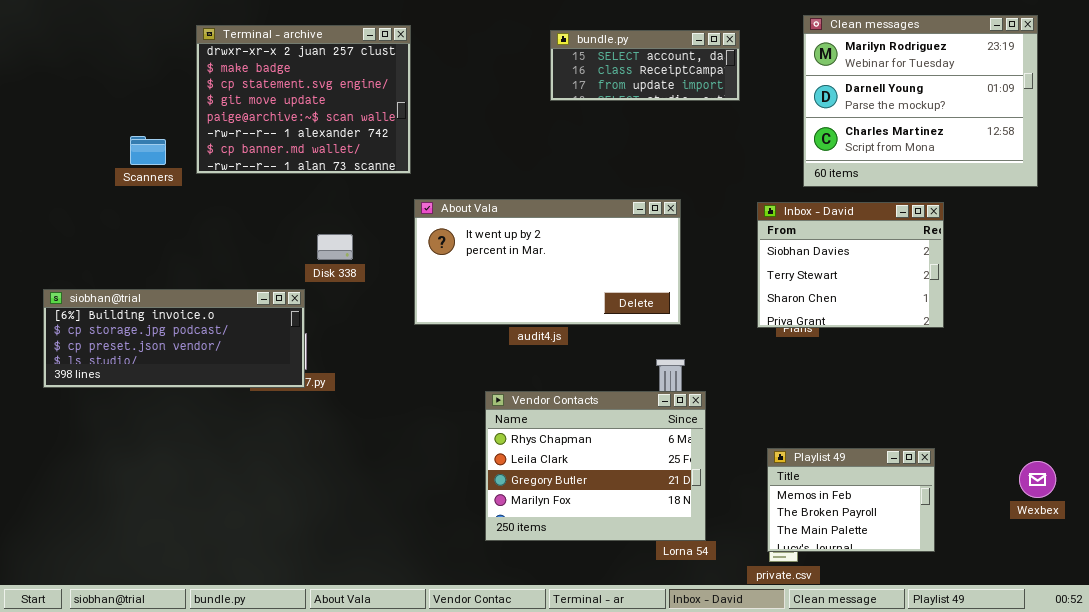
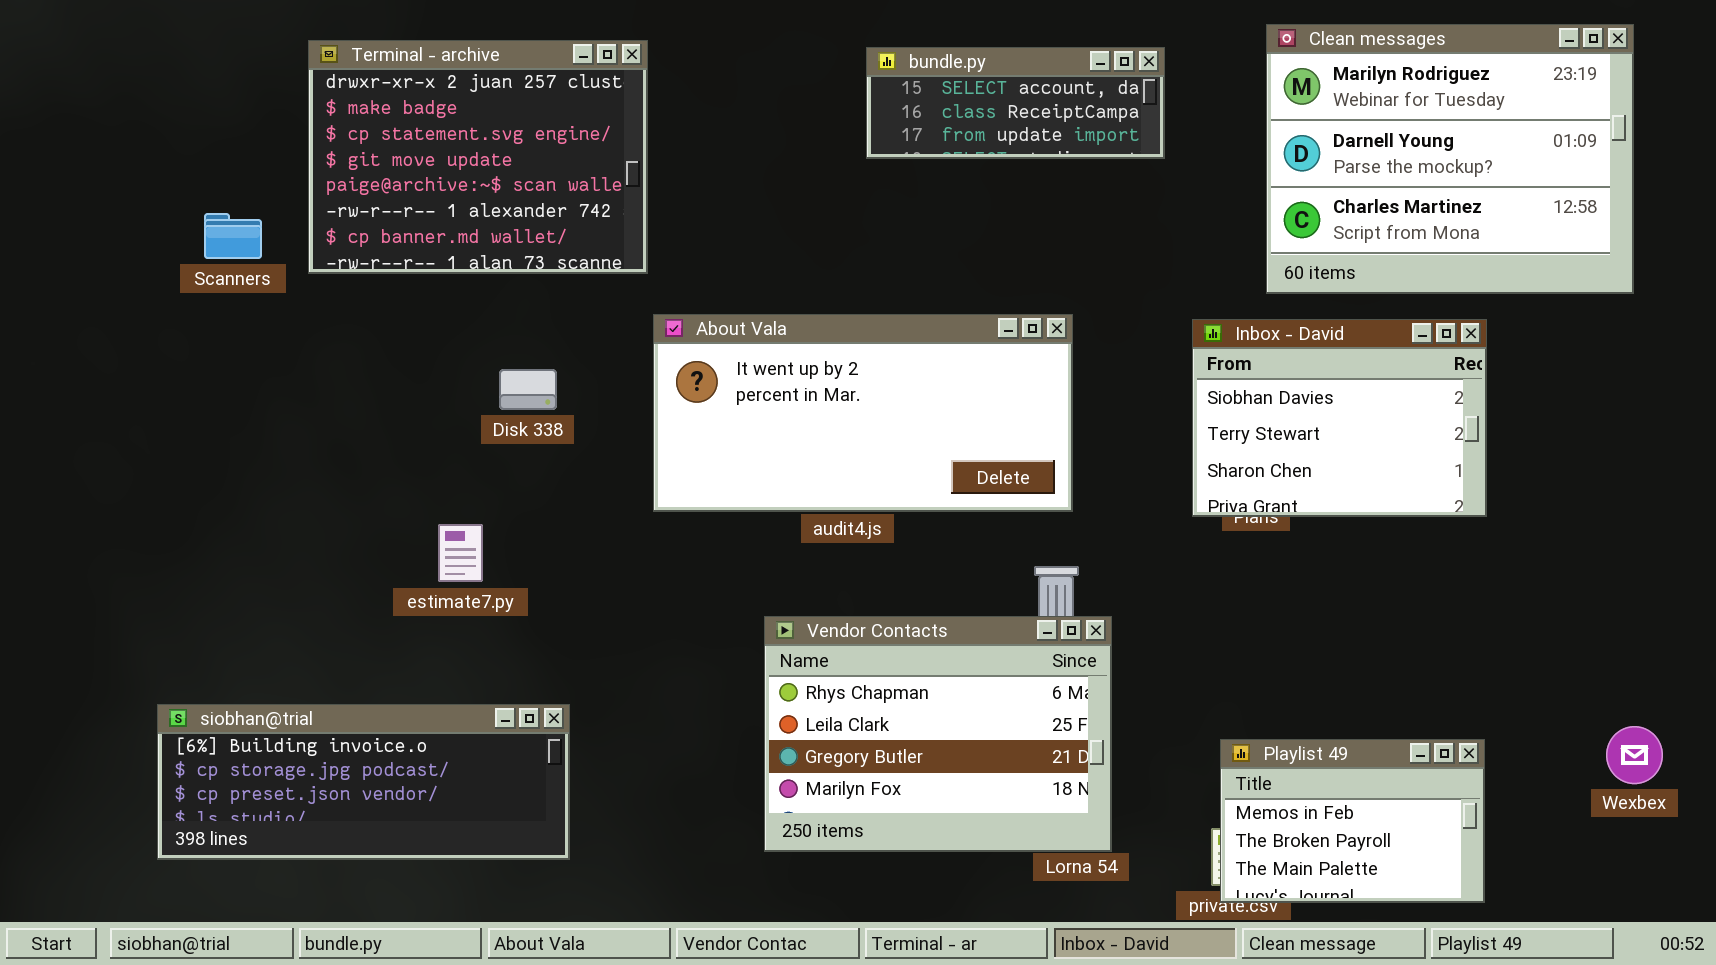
siobhan@trial: [43,289,305,388] -> [157,704,570,860], moved
Playlist 49: [767,448,935,552] -> [1220,739,1485,903], moved

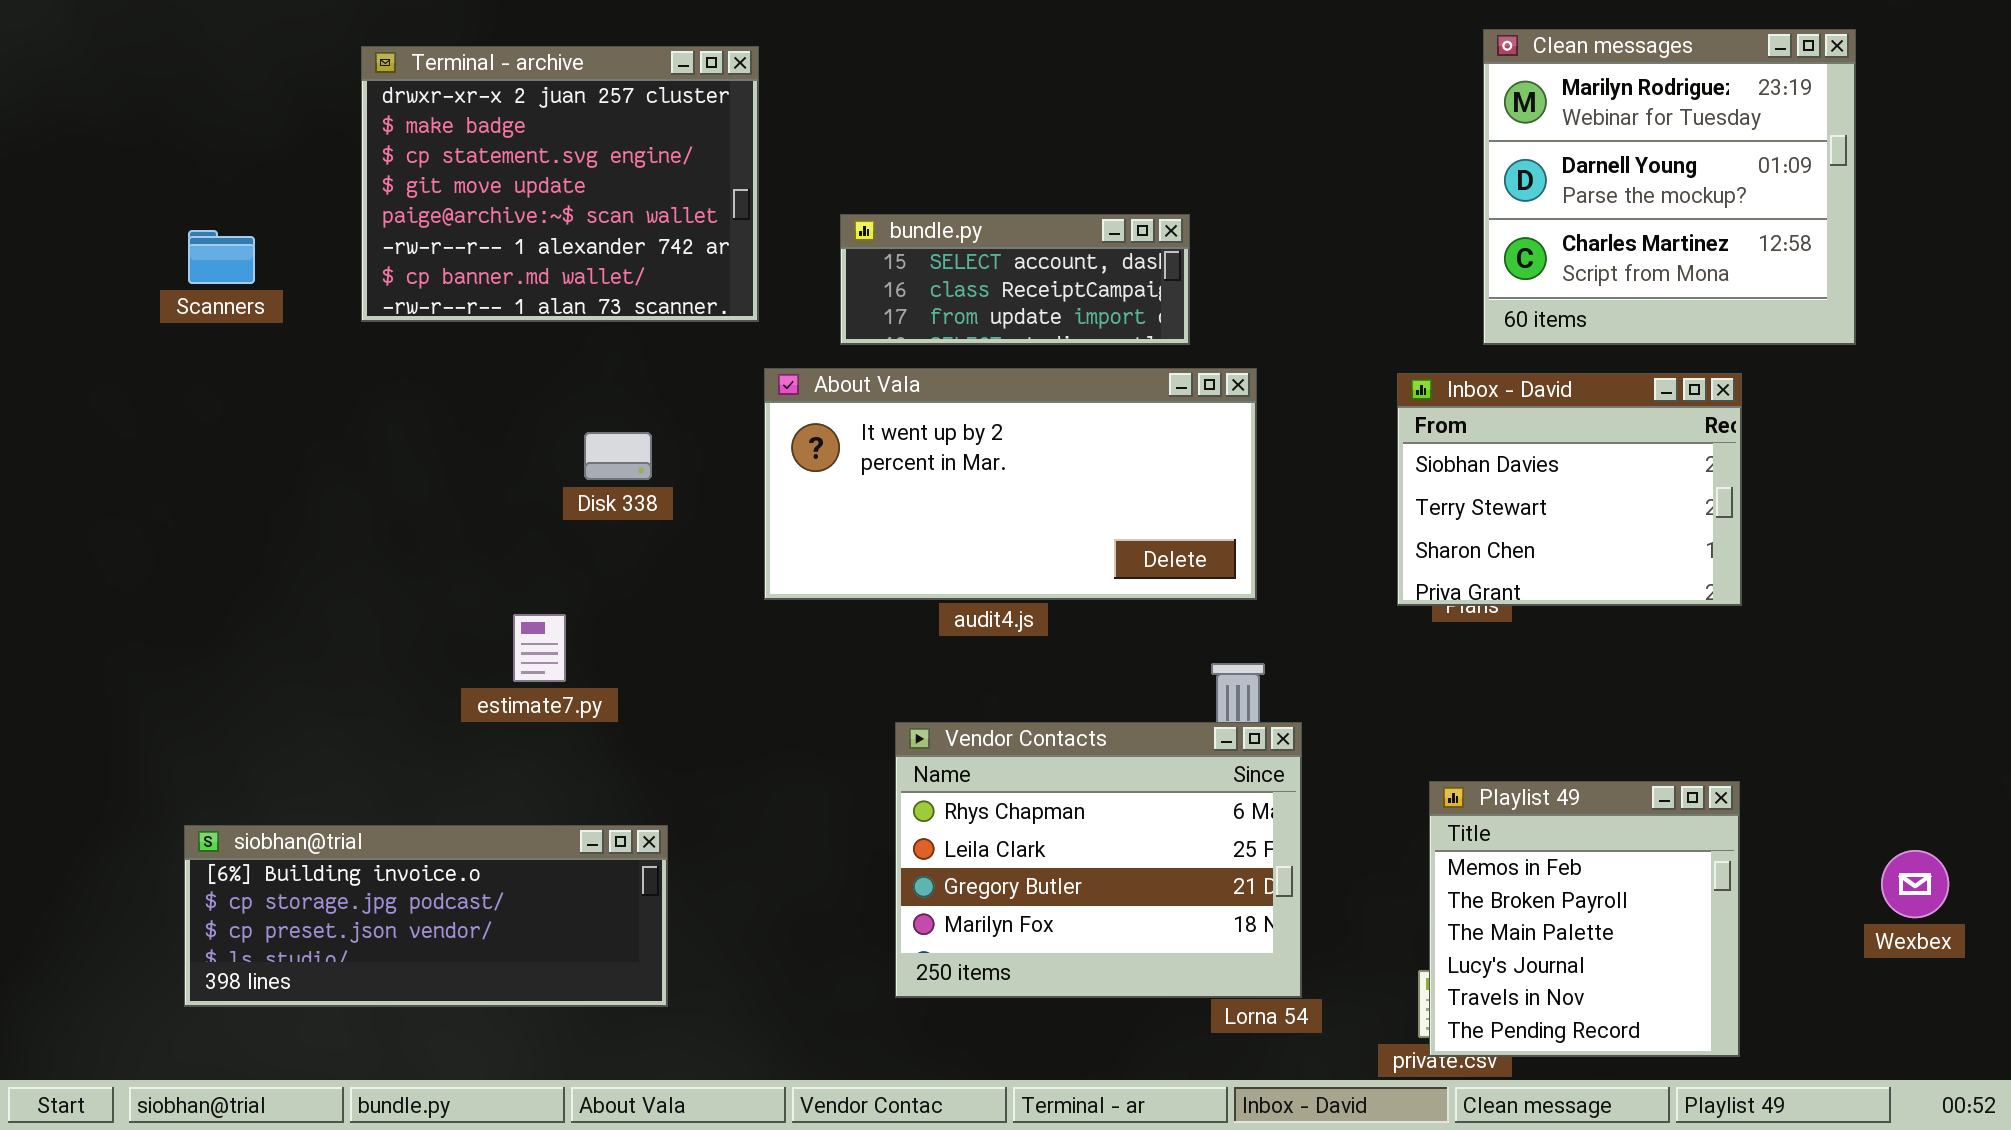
Clean messages: [1266,24,1634,294] -> [1483,29,1856,345], resized
bundle.py: [866,47,1165,159] -> [840,214,1190,345], moved
Scanners: [204,213,262,259] -> [188,230,255,284], moved
Playlist 49: [1220,739,1485,903] -> [1429,781,1740,1057], resized

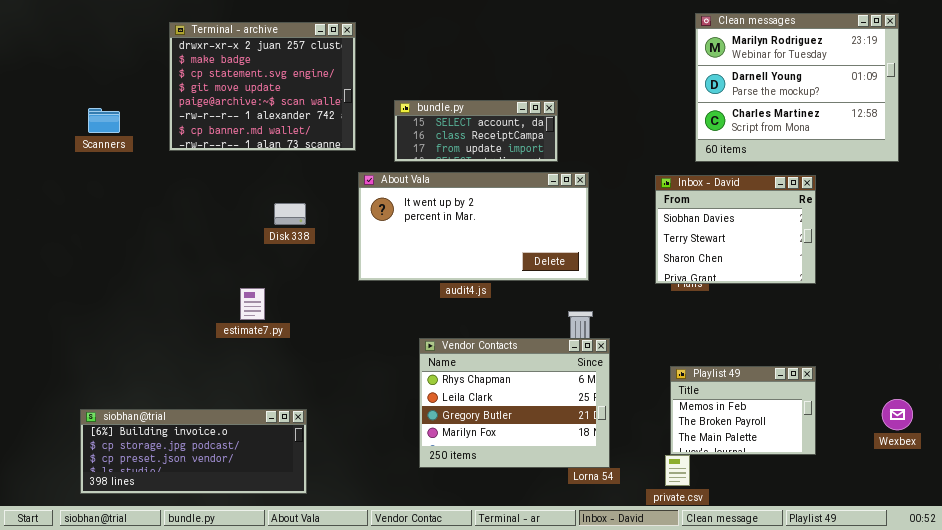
Clean messages: [1483,29,1856,345] -> [695,13,899,162], resized
Playlist 49: [1429,781,1740,1057] -> [670,366,816,455], resized
siobhan@trial: [184,825,668,1007] -> [80,409,307,494], moved

